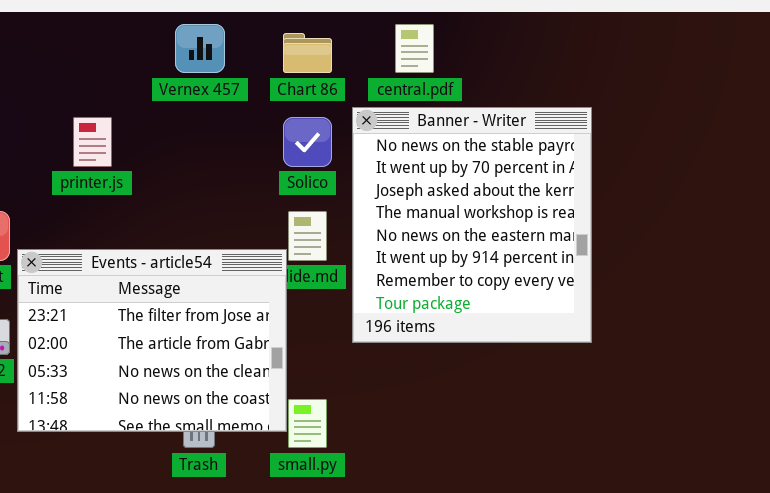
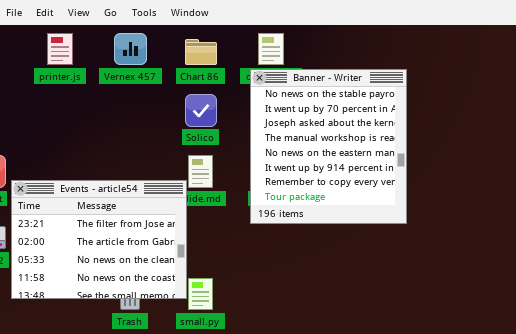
Banner - Writer: [352,107,592,343] -> [250,69,407,224], moved
printer.js: [73,117,112,167] -> [47,33,73,65], moved

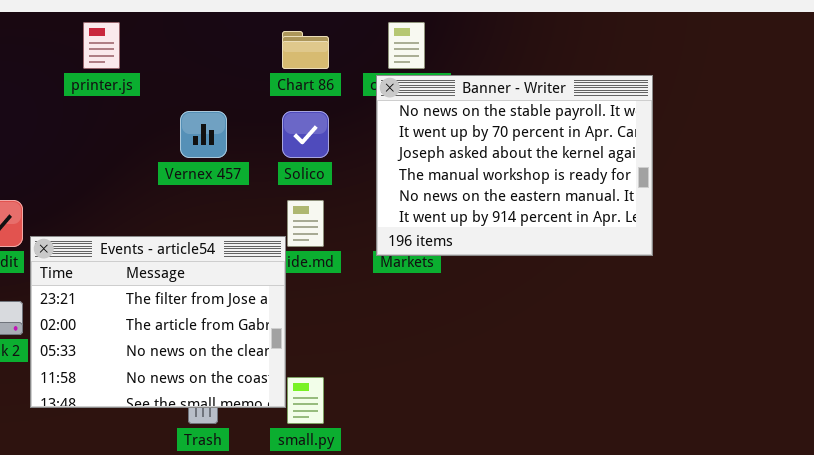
Vernex 457: [114,33,147,65] -> [180,111,227,158], moved
Banner - Writer: [250,69,407,224] -> [376,75,653,256], resized

